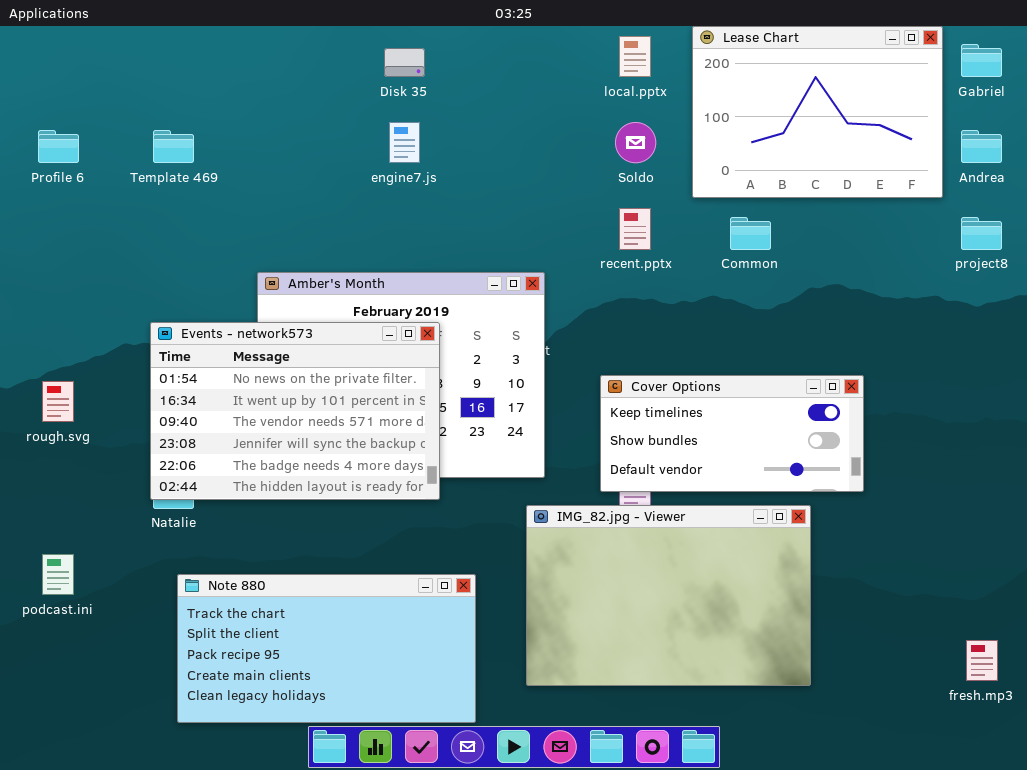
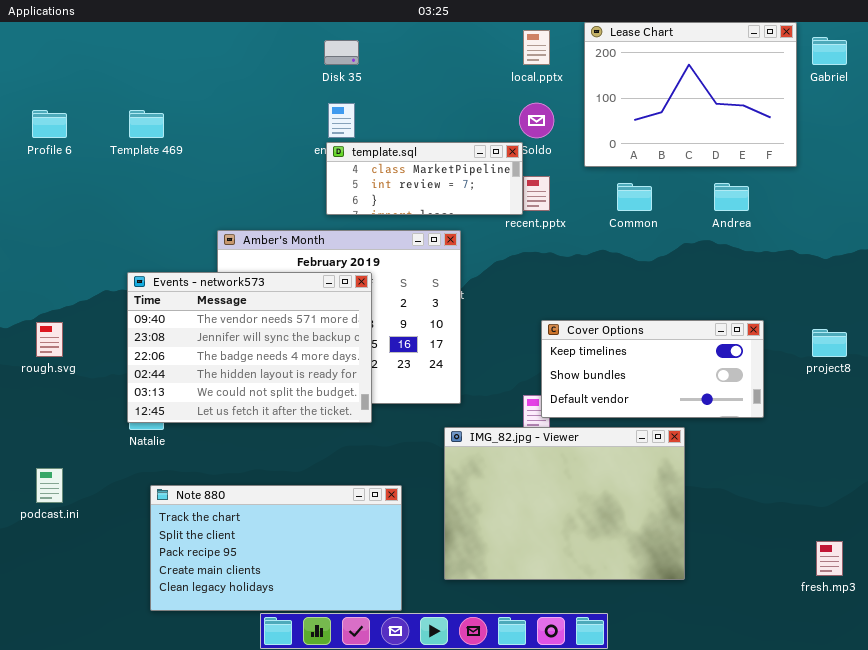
Andrea: [961,130,1002,163] -> [714,183,749,211], moved
template.sql: none -> [326,142,523,215], opened
project8: [961,217,1002,250] -> [812,329,847,357], moved
Events - network573: [150,322,440,500] -> [127,272,372,423], scrolled down 2 rows
Cover Options: [600,375,864,492] -> [541,320,764,418], moved

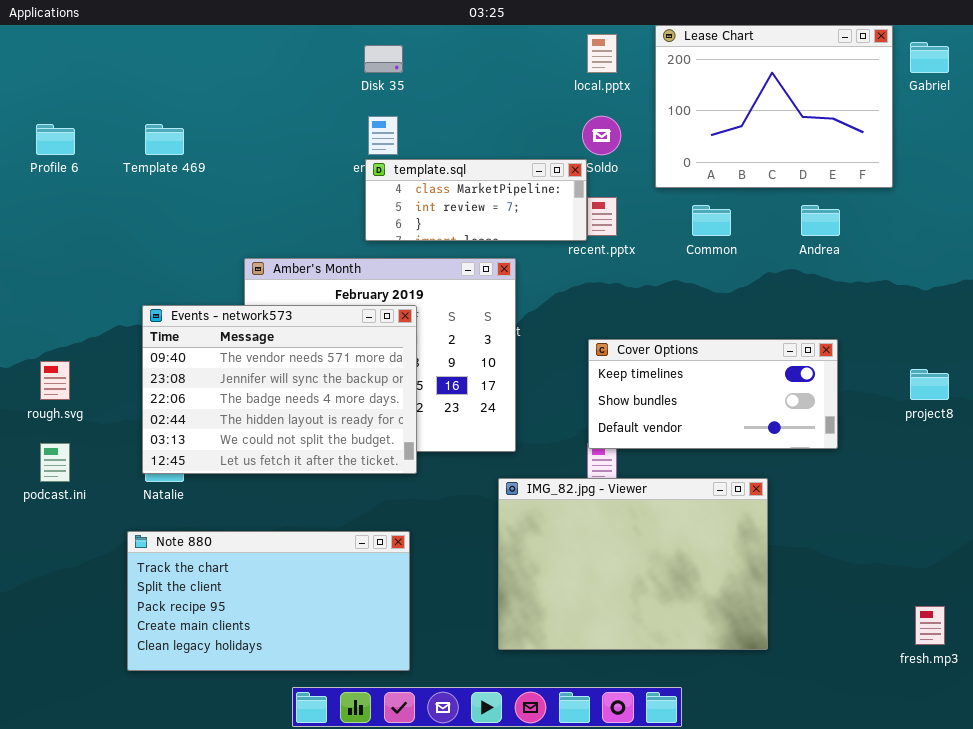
Cover Options: [541,320,764,418] -> [588,339,838,449], moved
podcast.ini: [36,468,63,503] -> [40,443,70,482], moved
Note 880: [150,485,402,611] -> [127,531,410,671], moved

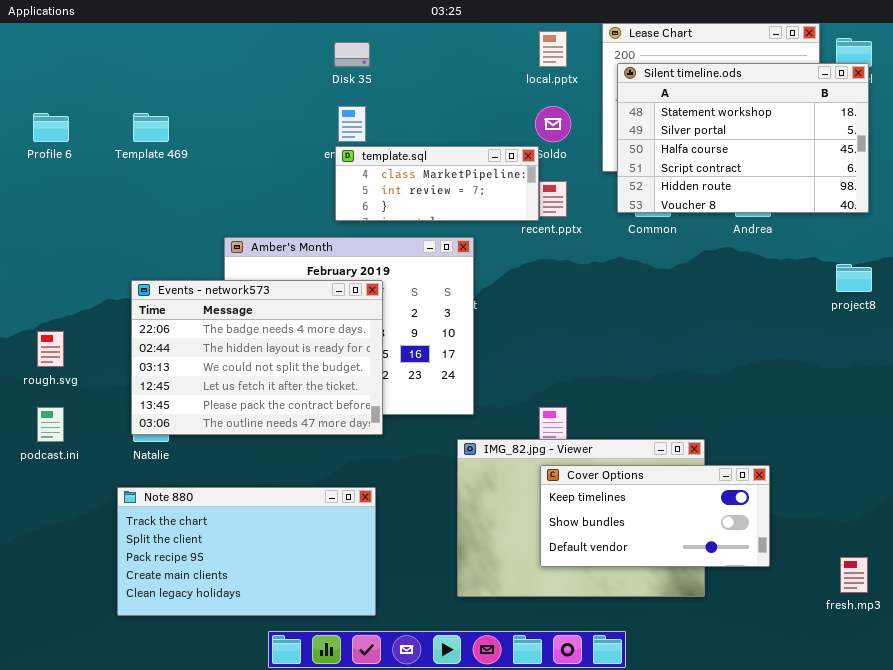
Silent timeline.ods: none -> [617,63,869,213], opened
Events - network573: [142,305,417,474] -> [131,280,383,435], scrolled down 2 rows
Cover Options: [588,339,838,449] -> [540,465,770,567], moved
project8: [910,369,949,400] -> [836,264,872,292], moved

